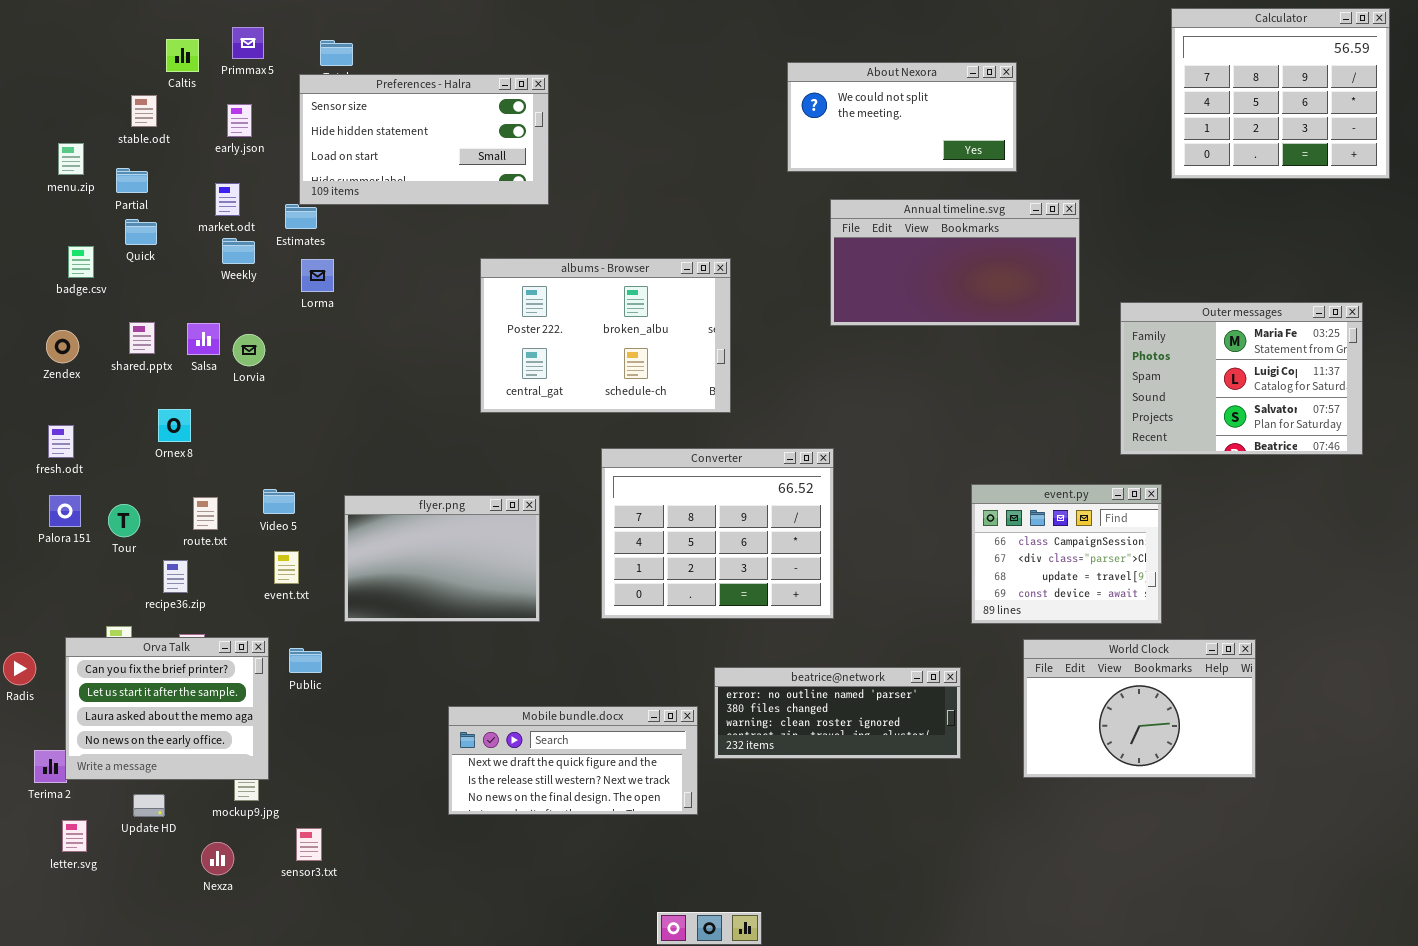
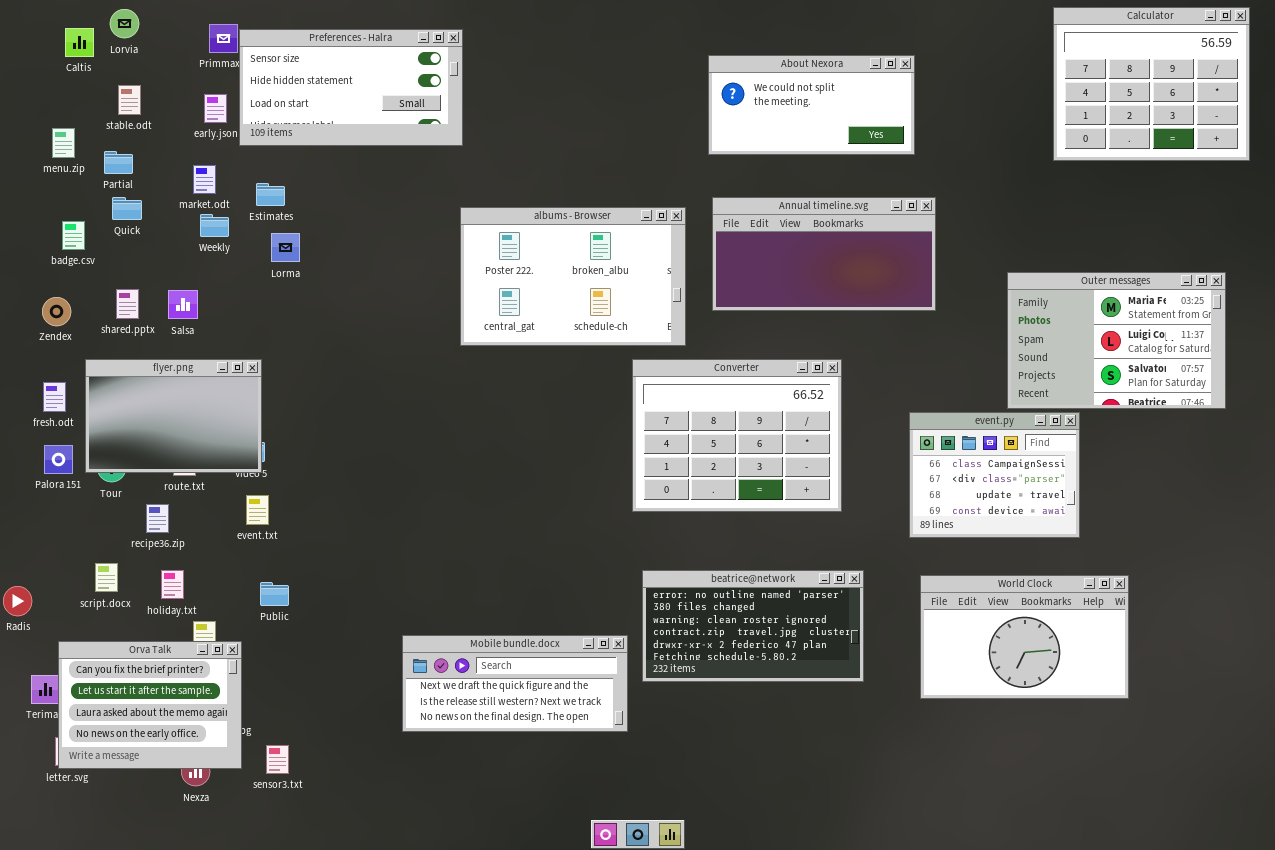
Caltis: [166,39,199,72] -> [65,28,94,57], moved
Preferences - Halra: [299,74,549,205] -> [239,29,463,146], moved
Annual timeline.svg: [830,199,1080,326] -> [712,197,936,311], moved
albums - Browser: [480,258,731,413] -> [460,207,686,346], moved
Lorvia: [233,334,265,366] -> [110,9,139,38], moved
Converter: [601,448,834,619] -> [632,359,842,512], moved
event.py: [971,484,1162,624] -> [909,412,1080,538], moved
flyer.png: [344,495,540,622] -> [85,359,262,473], moved
Orva Talk: [65,637,269,780] -> [58,641,242,769], moved
beatrice@network: [714,667,961,759] -> [642,570,864,682], resized

